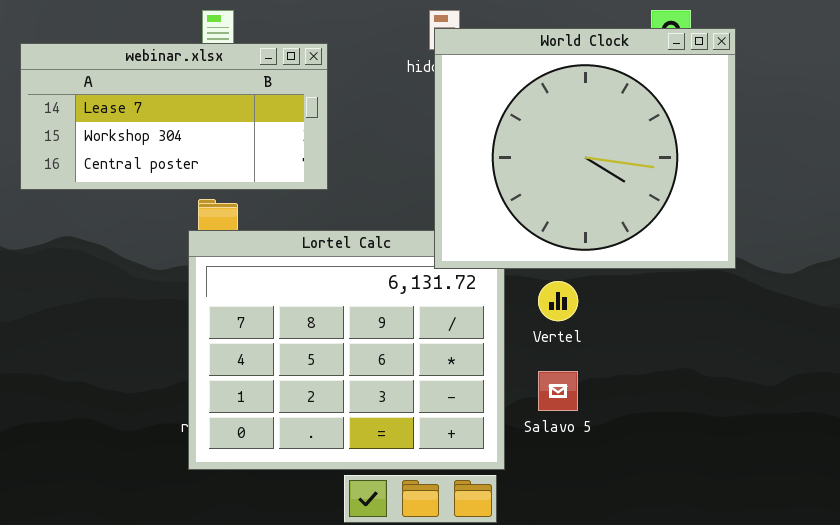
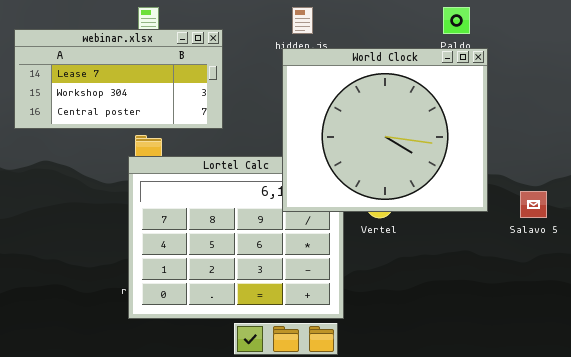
World Clock: [434,28,736,269] -> [282,48,488,212], moved
Salavo 5: [538,371,578,411] -> [520,191,547,218], moved

